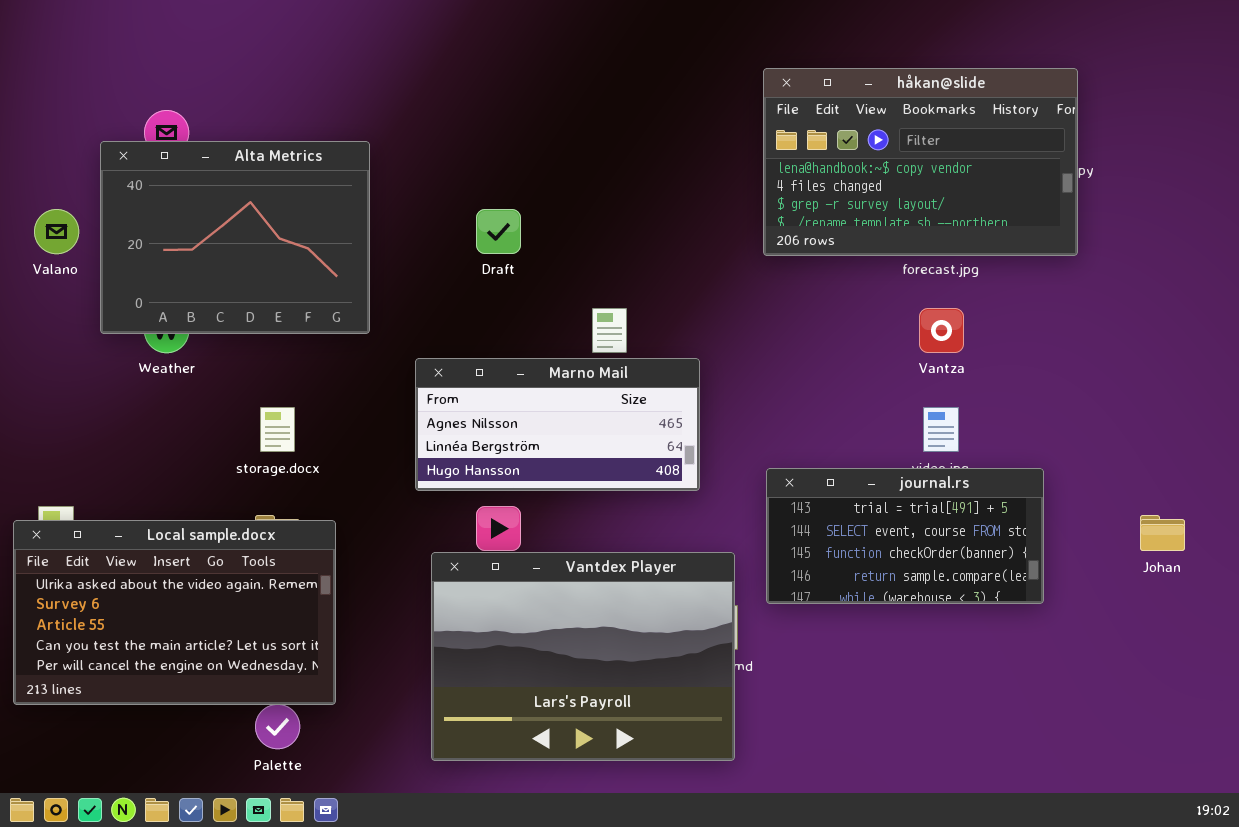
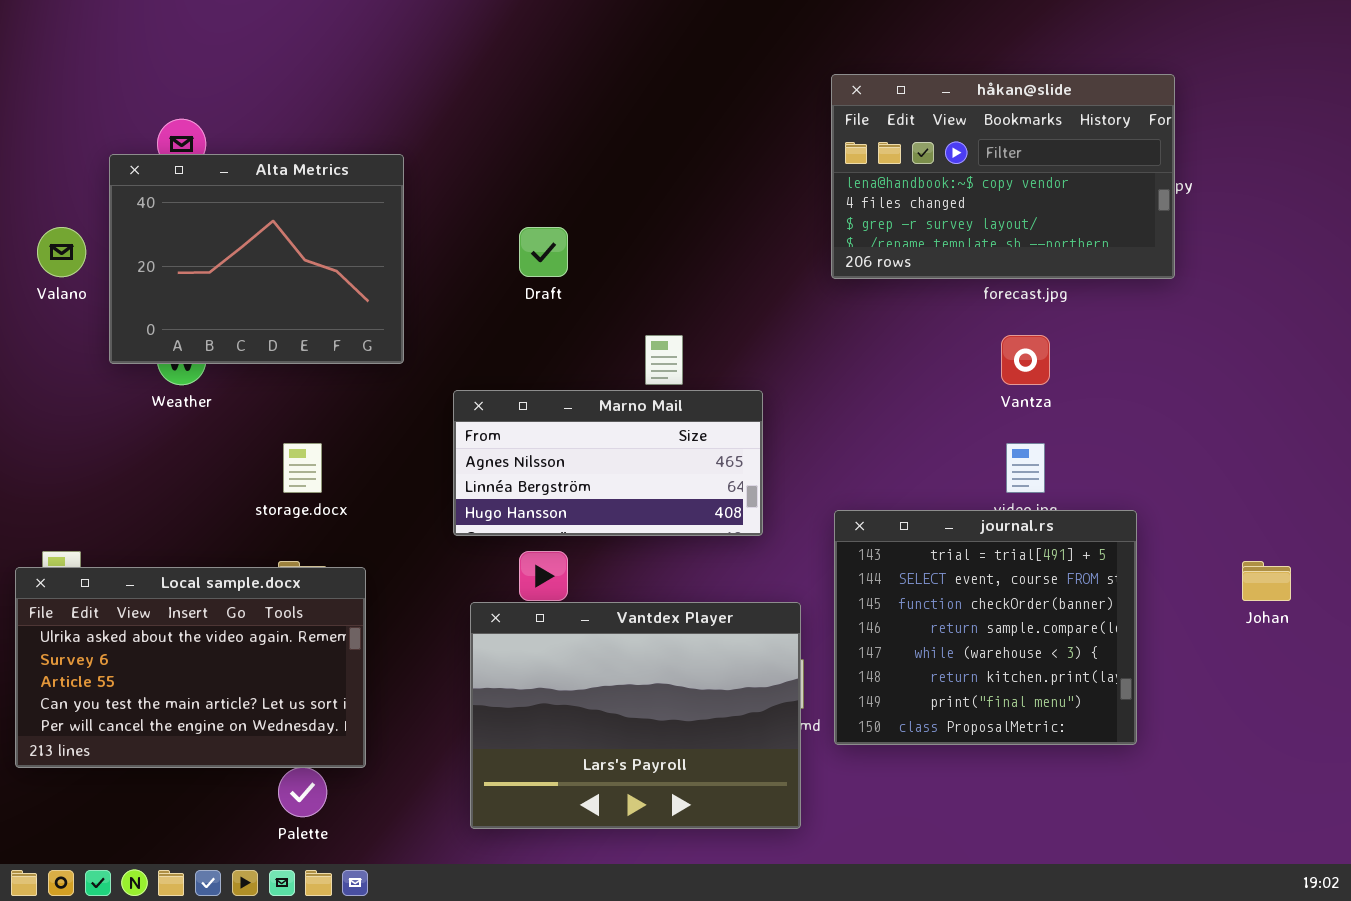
journal.rs: [766,468,1044,604] -> [834,510,1137,745], resized

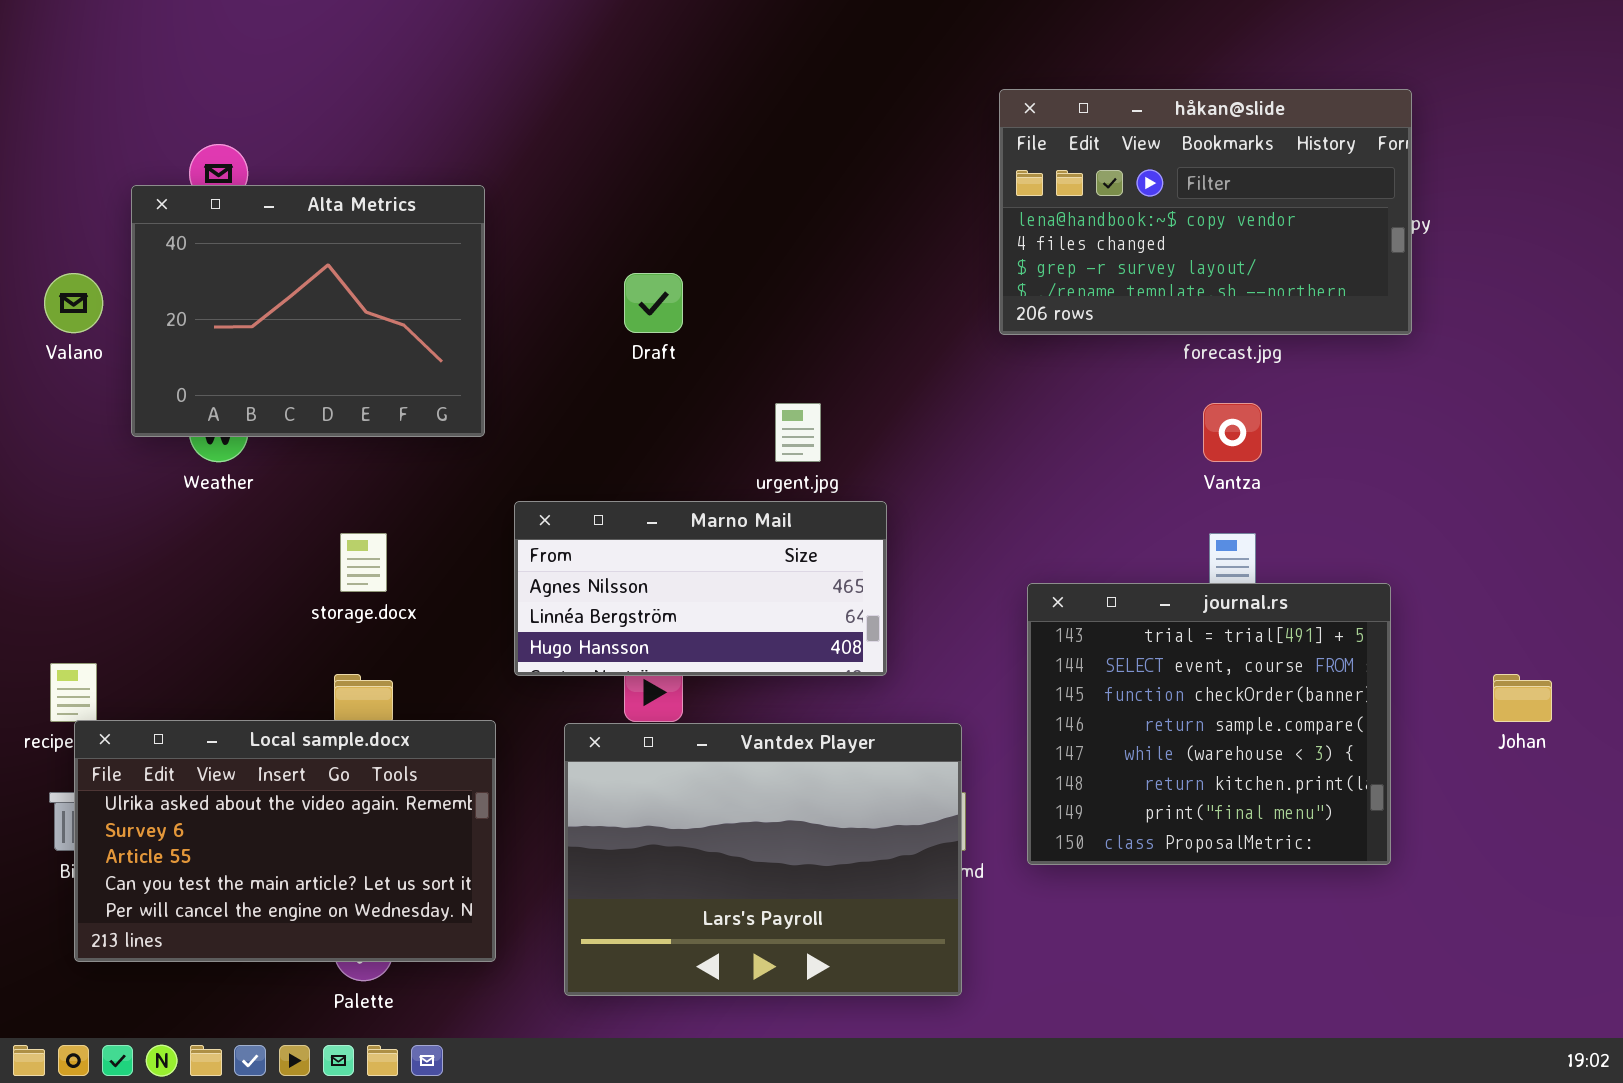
Marno Mail: [453,390,763,536] -> [514,501,887,676], moved
journal.rs: [834,510,1137,745] -> [1027,583,1391,865], moved
Local sample.docx: [15,567,366,768] -> [74,720,496,962], moved

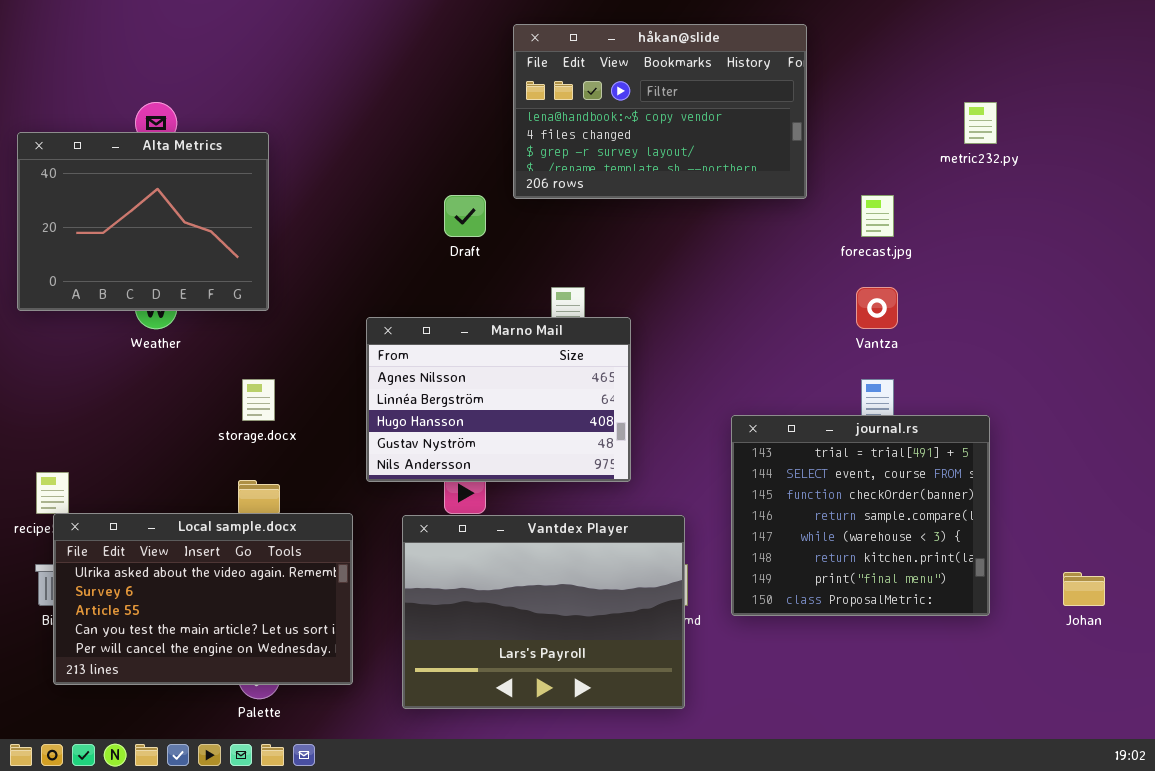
håkan@slide: [999,89,1412,335] -> [513,24,807,199], moved
Alta Metrics: [131,185,485,437] -> [17,132,269,311], moved
Marno Mail: [514,501,887,676] -> [366,317,631,482], resized
Johan: [1493,674,1552,722] -> [1063,572,1105,606], moved

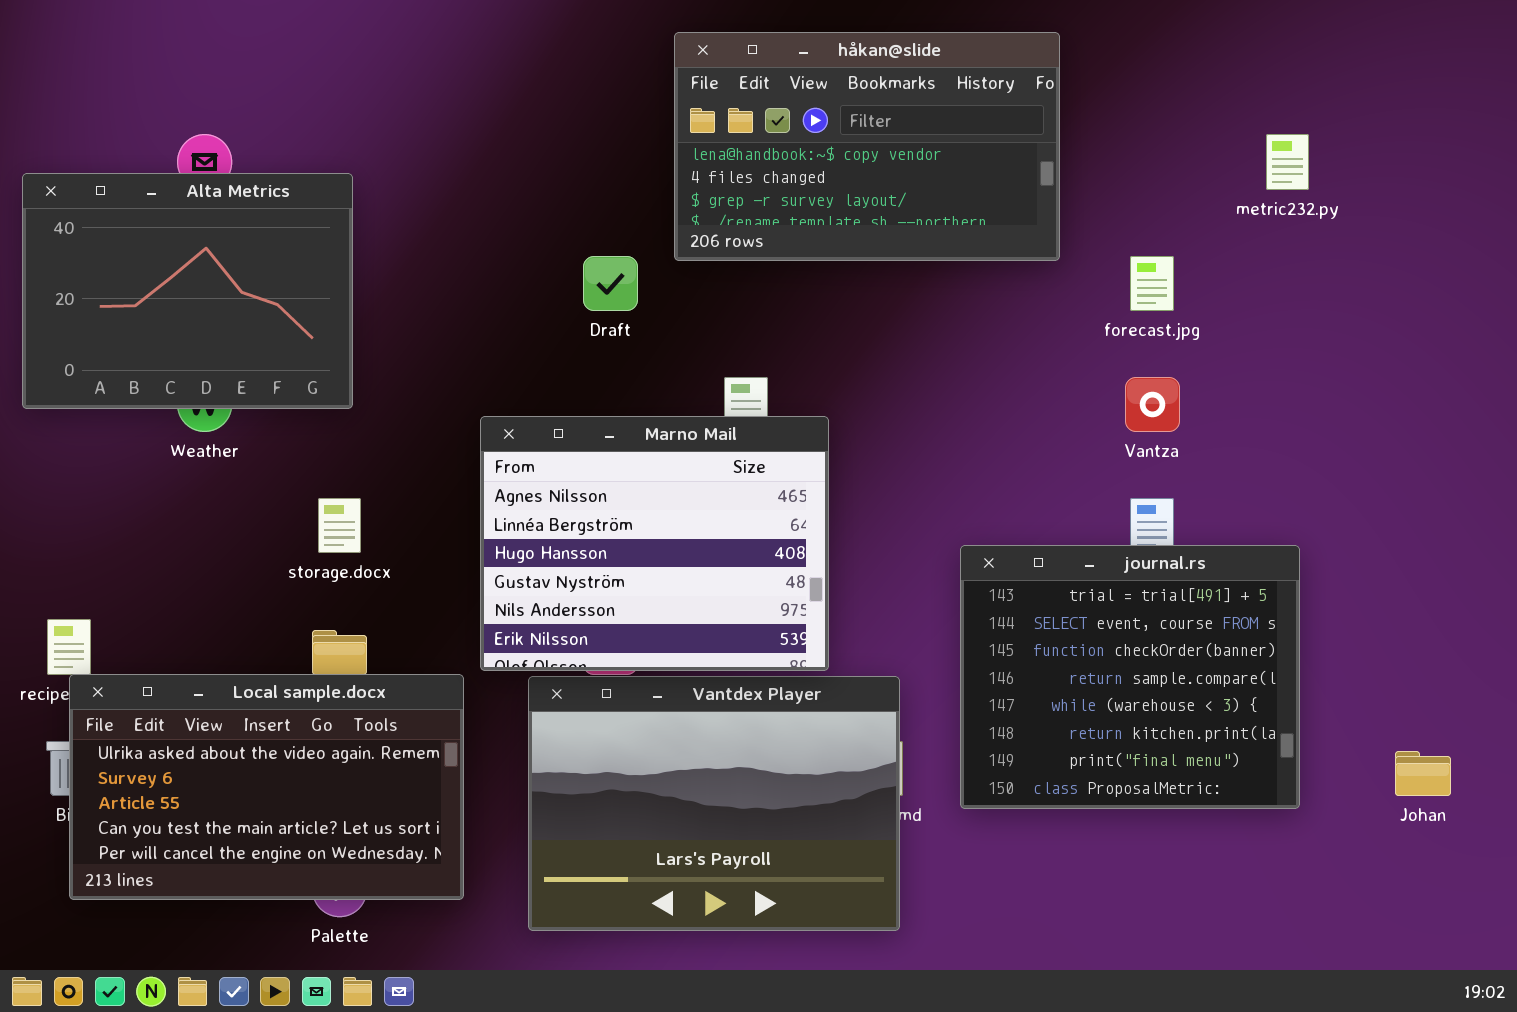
Marno Mail: [366,317,631,482] -> [480,416,829,671], resized

